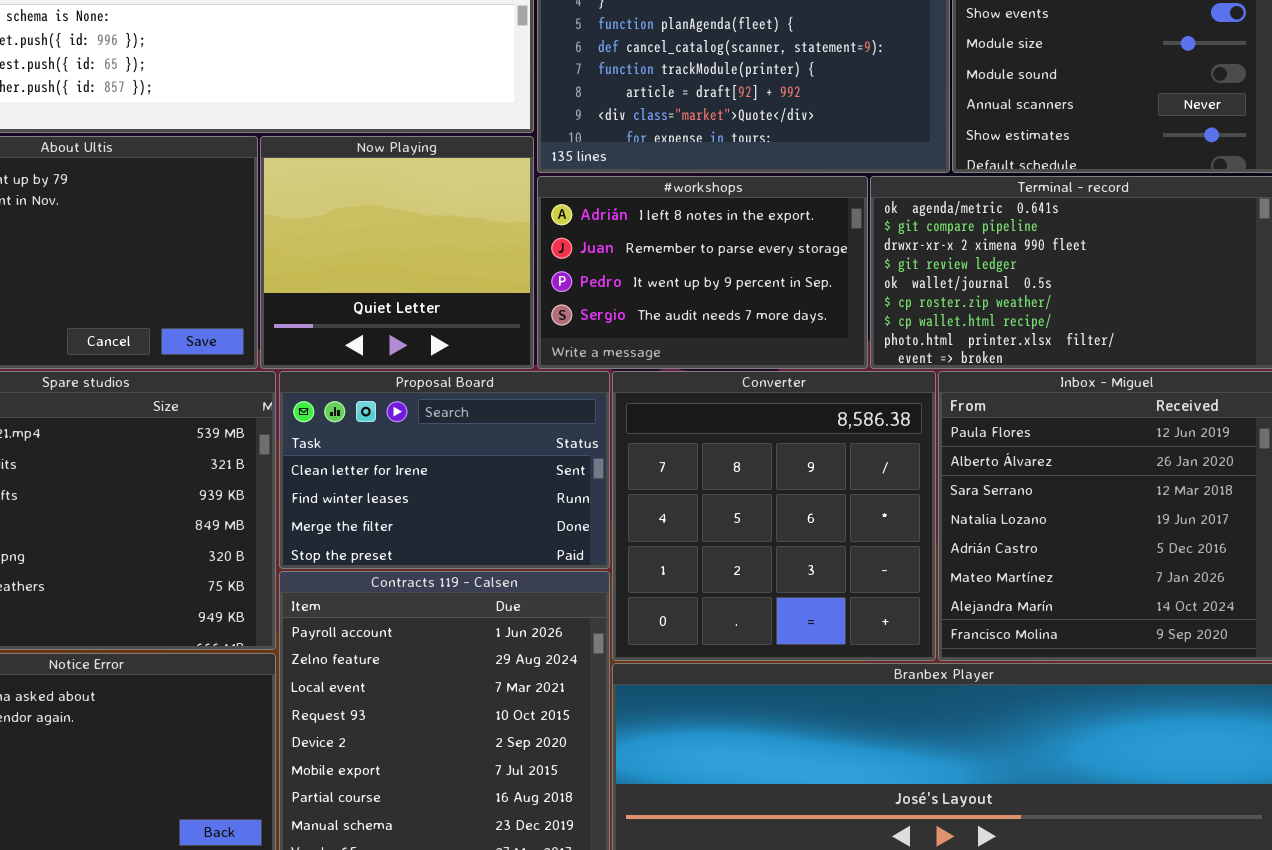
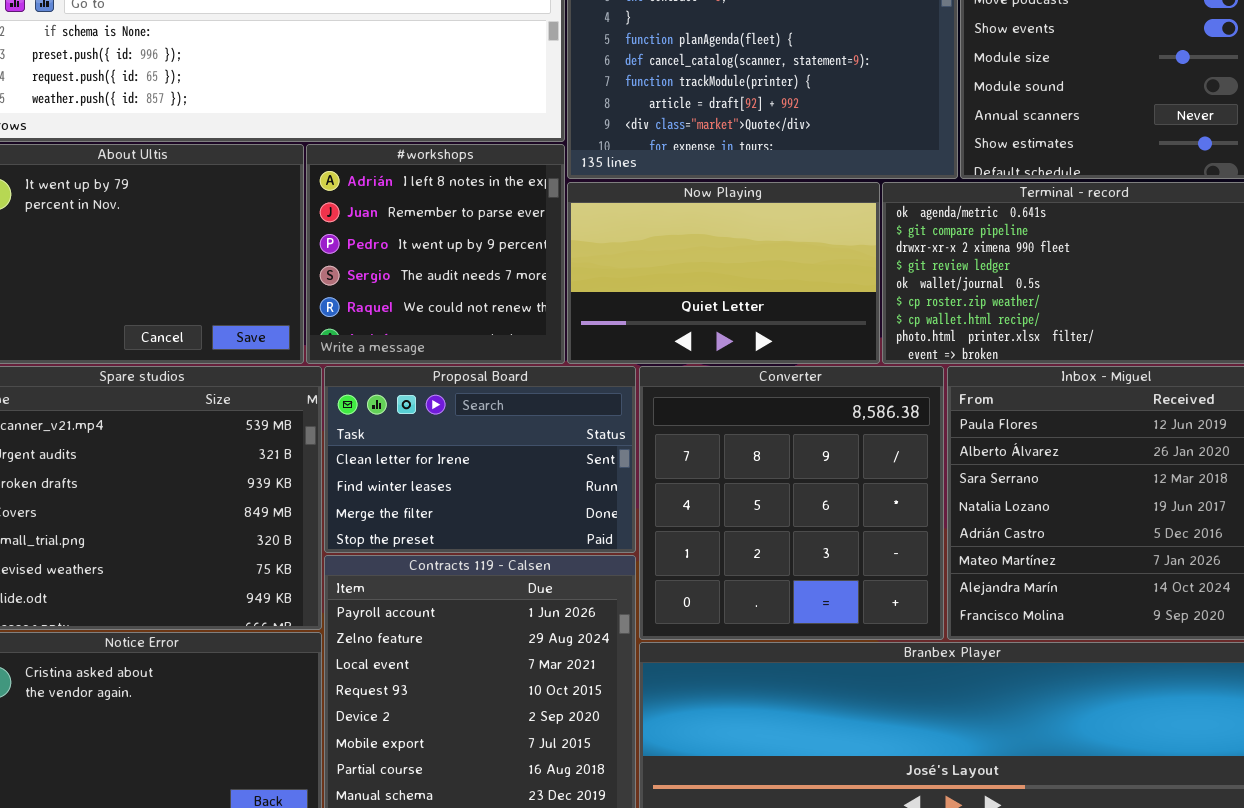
Now Playing: [260,136,534,369] -> [567,182,880,364], moved, resized
#workshops: [537,176,868,369] -> [306,144,565,364], moved, resized

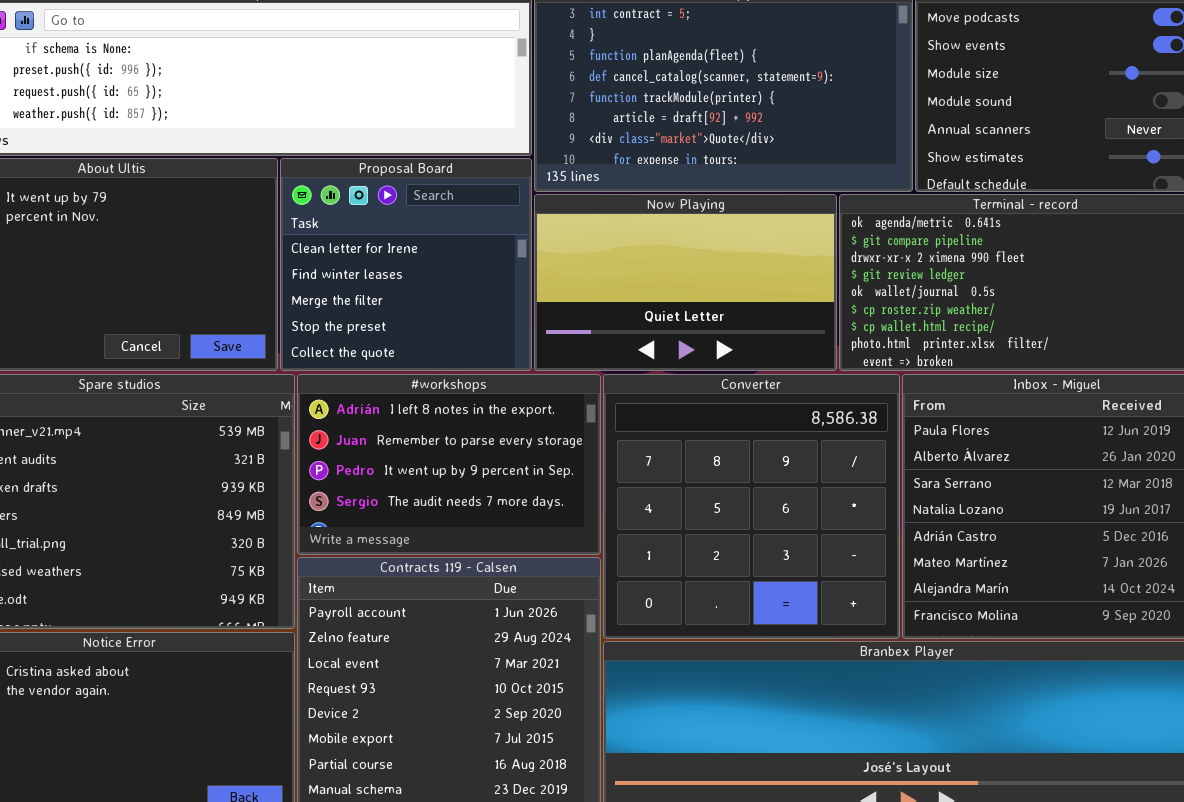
#workshops: [306,144,565,364] -> [297,374,601,555], moved, resized
Proposal Board: [324,366,636,553] -> [280,158,532,371], moved, resized

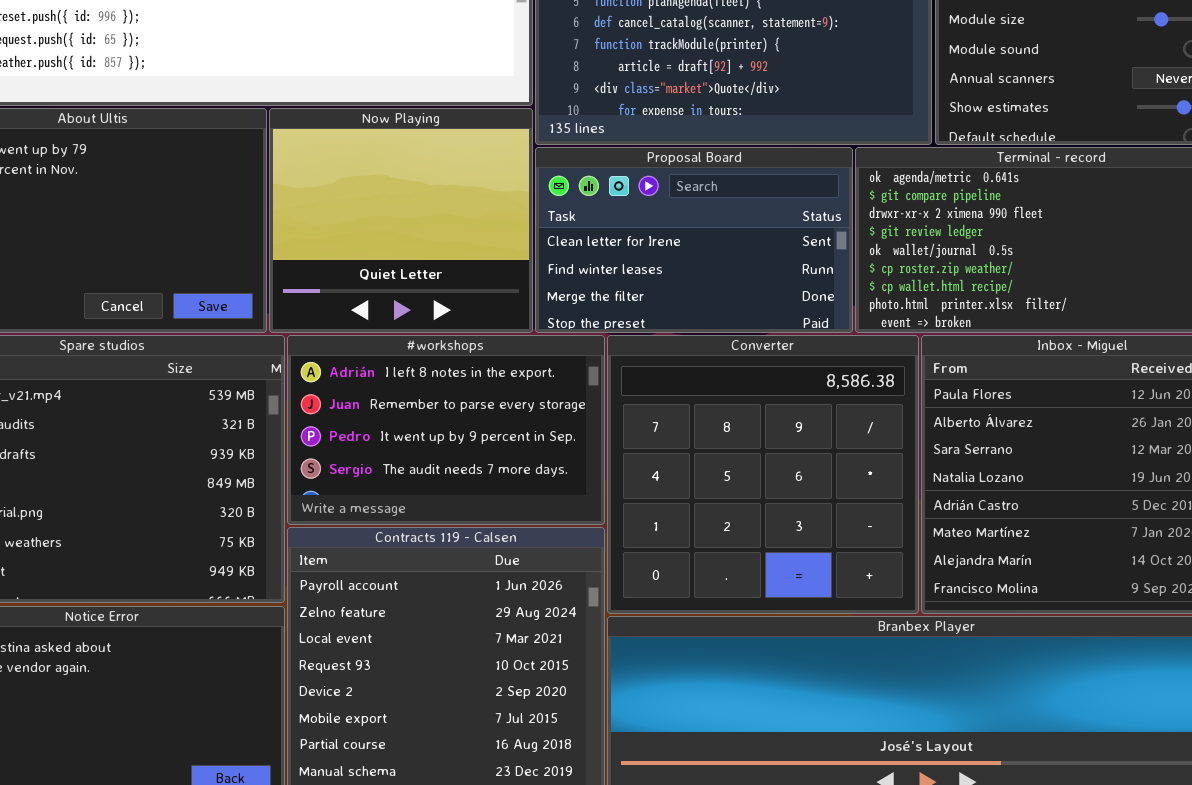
Proposal Board: [280,158,532,371] -> [535,147,853,333], moved, resized
Now Playing: [534,194,837,371] -> [269,108,533,333], moved, resized

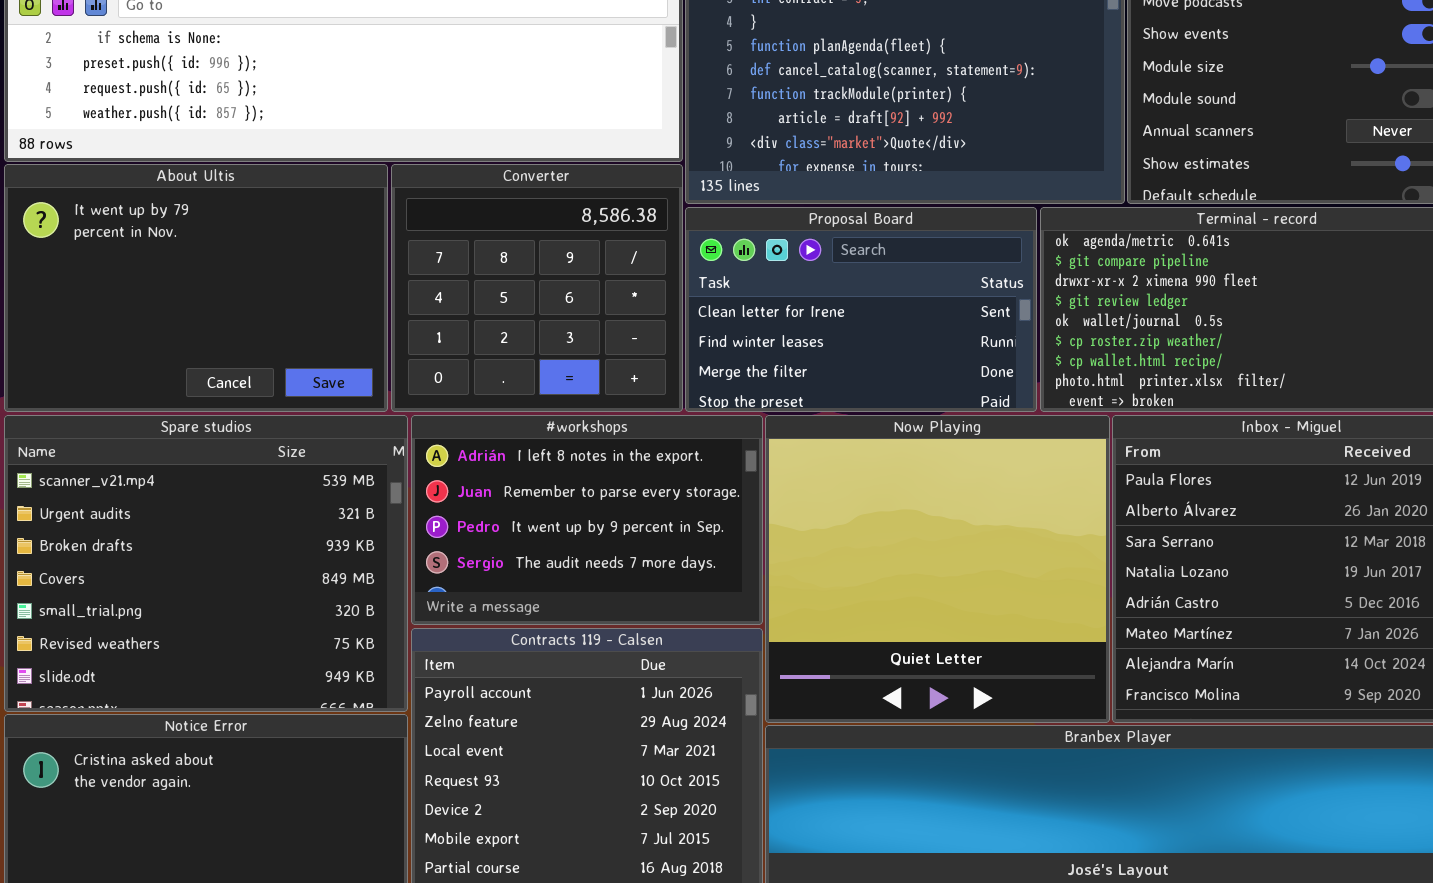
Now Playing: [269,108,533,333] -> [765,415,1110,723], moved, resized
Converter: [607,335,919,614] -> [391,164,683,412], moved, resized

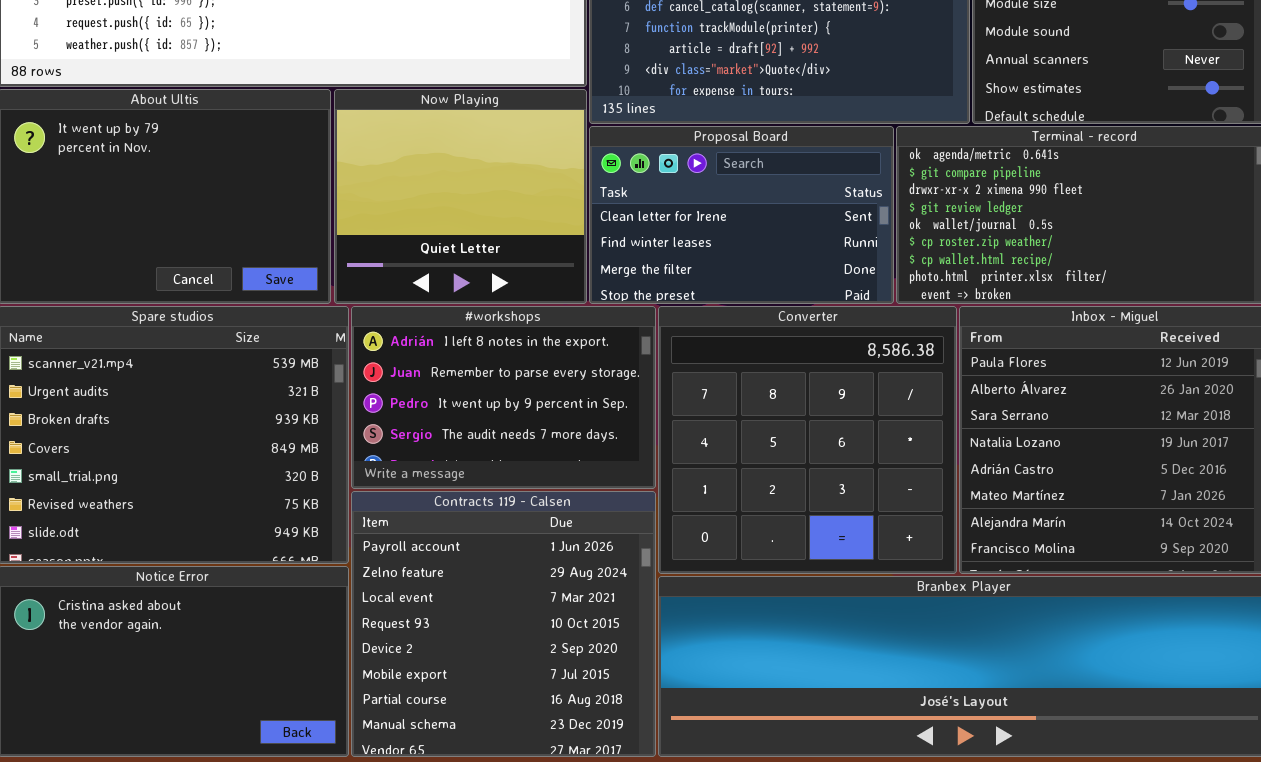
Converter: [391,164,683,412] -> [658,306,957,574], moved, resized
Now Playing: [765,415,1110,723] -> [334,89,587,304], moved, resized

